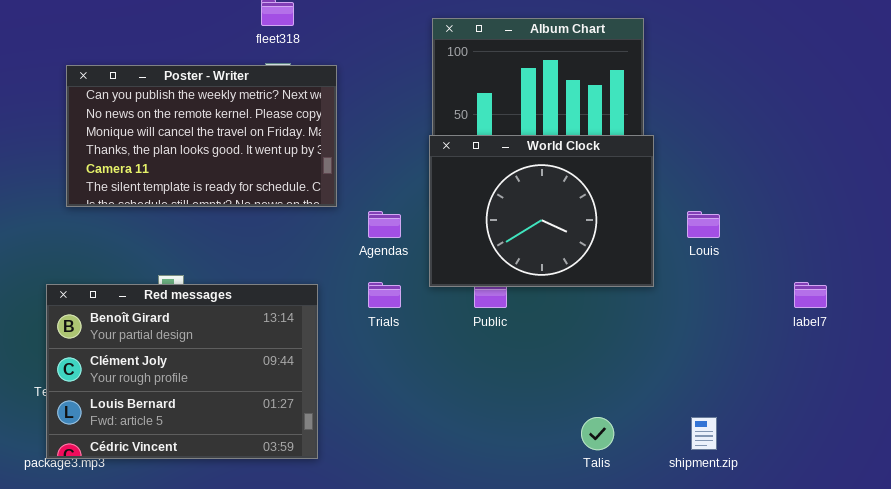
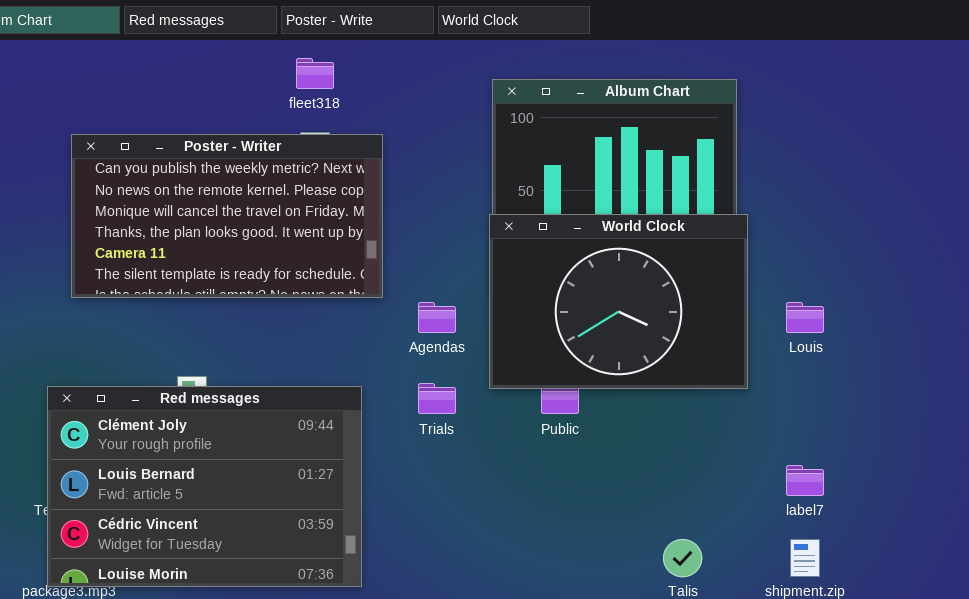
label7: [794,282,827,308] -> [786,465,824,496], moved
Red messages: [46,284,318,459] -> [47,386,362,587], scrolled down 1 row

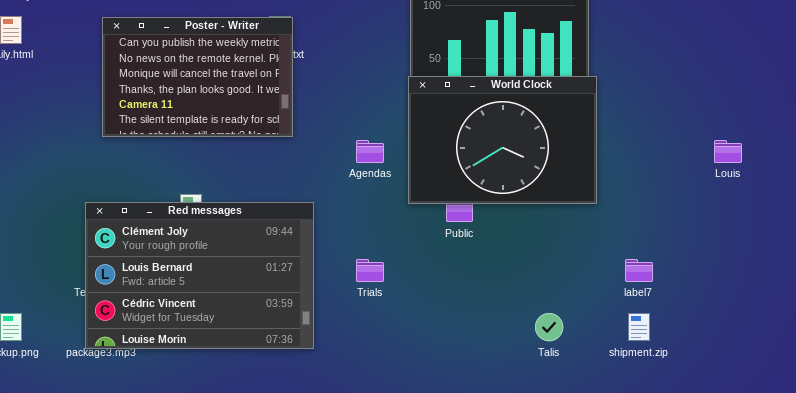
Poster - Writer: [71,134,383,298] -> [102,17,293,137], resized
Louis: [786,302,824,333] -> [714,140,742,163], moved
Trials: [418,383,456,414] -> [356,259,384,282], moved

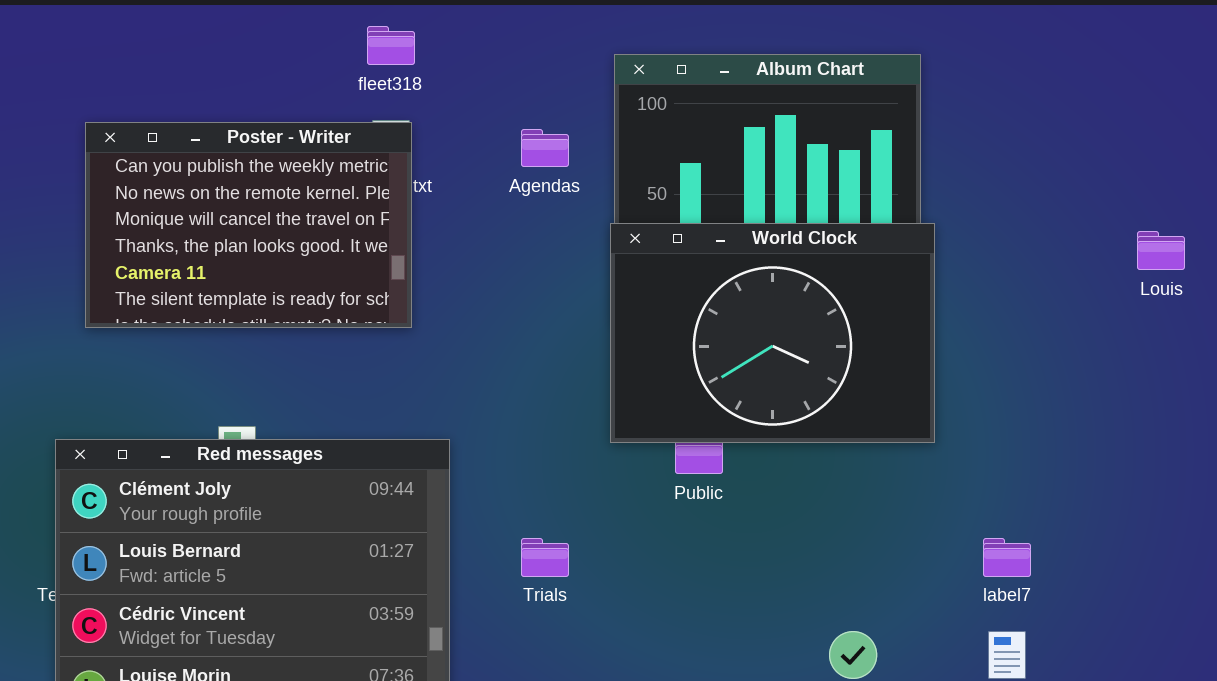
Agendas: [356,140,384,163] -> [521,129,569,167], moved
Louis: [714,140,742,163] -> [1137,231,1185,270], moved

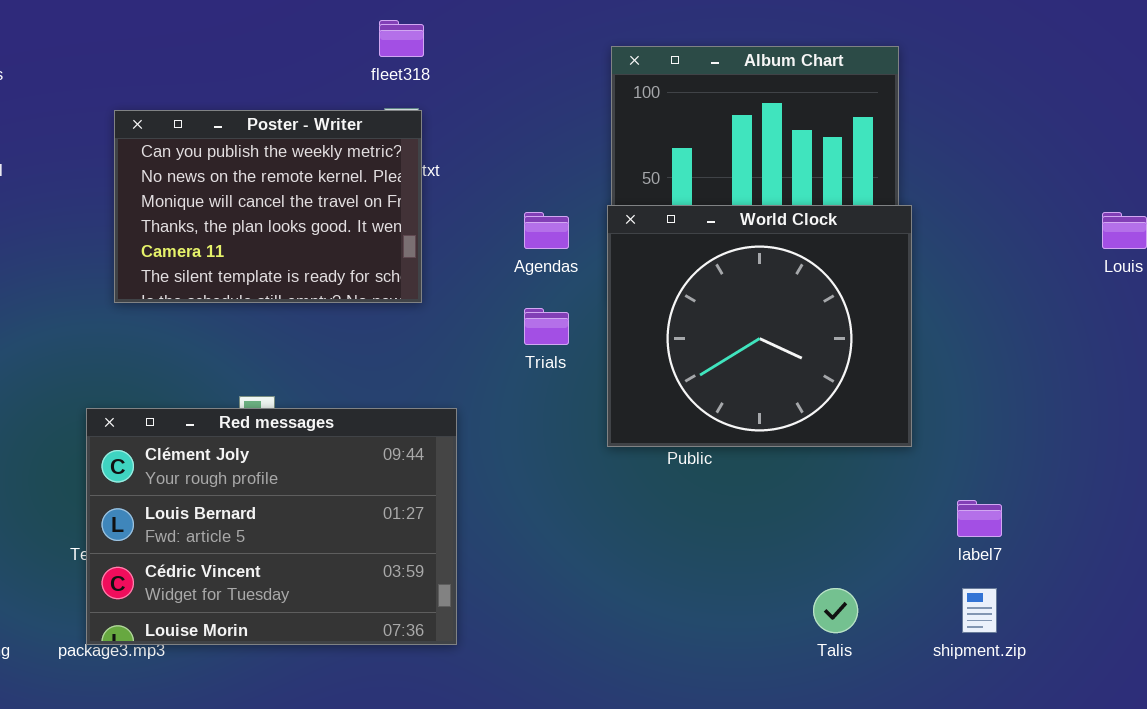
Agendas: [521,129,569,167] -> [524,212,569,249], moved
World Clock: [610,223,935,443] -> [607,205,912,447], resized
Trials: [521,538,569,577] -> [524,308,569,345], moved

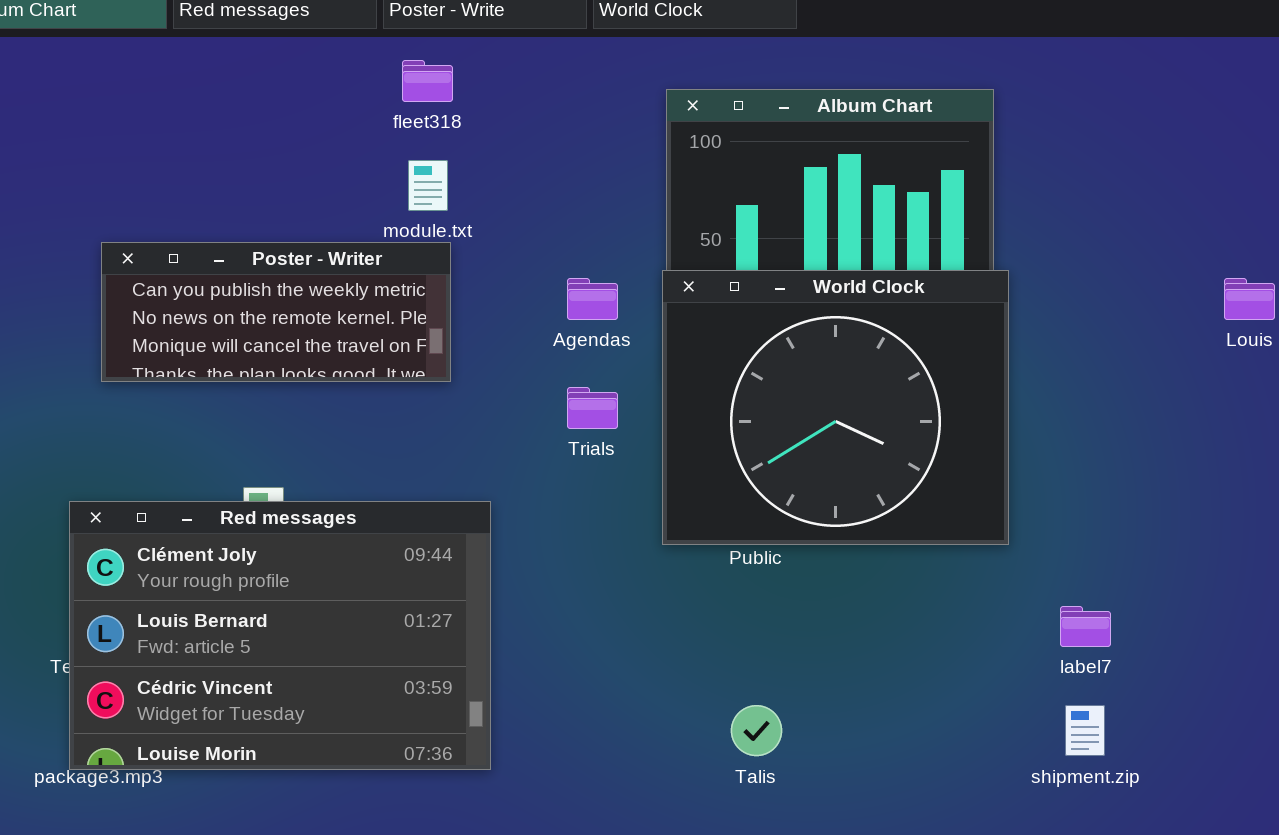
Poster - Writer: [114,110,422,303] -> [101,242,451,382], resized
Talis: [813,588,858,633] -> [731,705,782,756], moved

